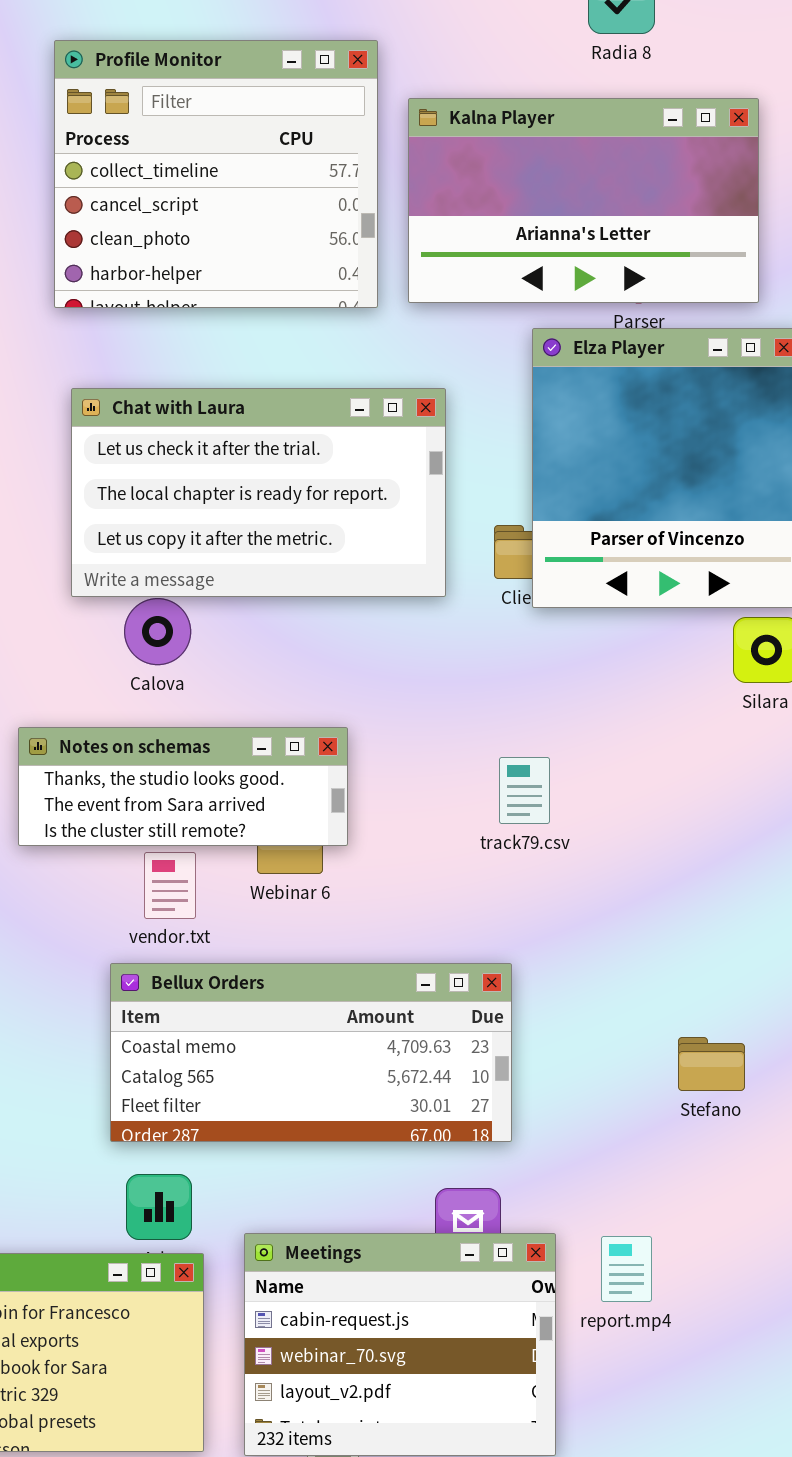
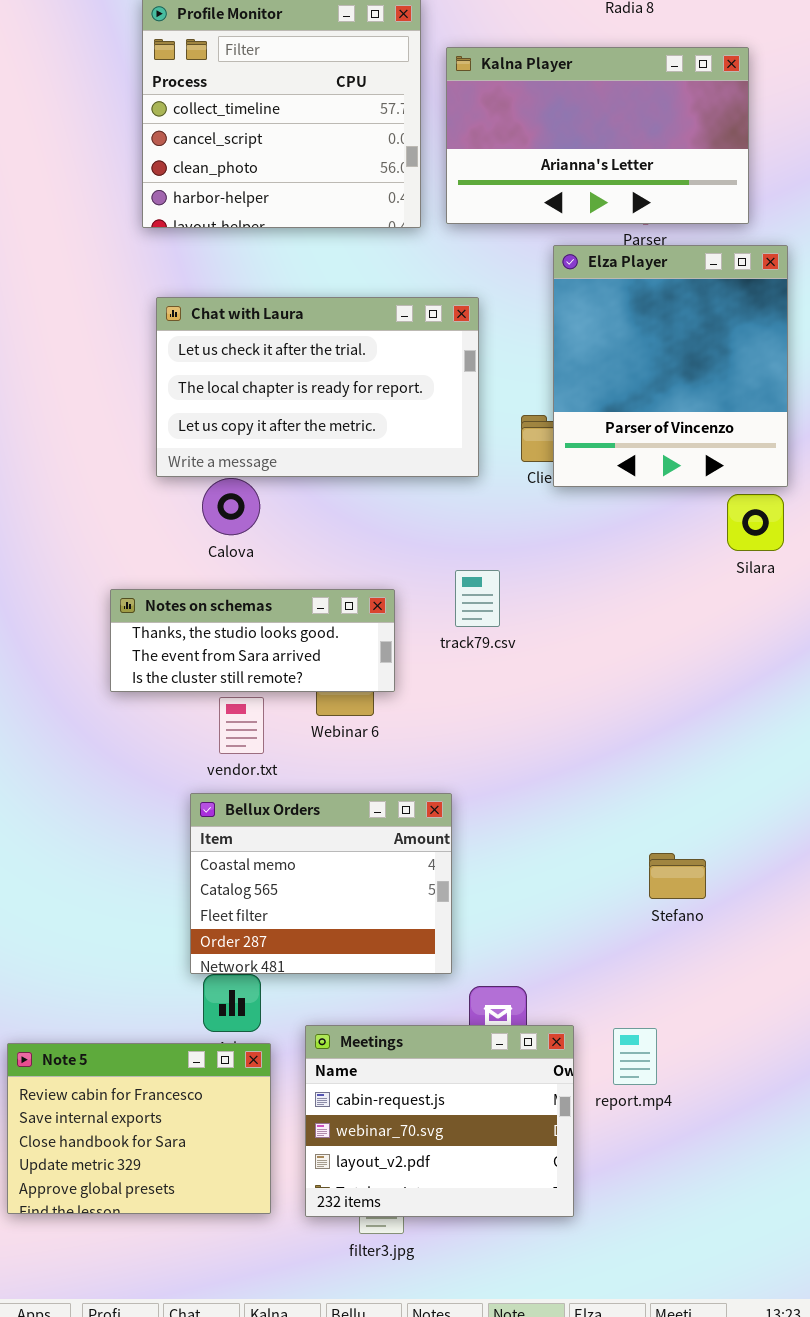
track79.csv: [499,757,550,824] -> [455,570,500,627], moved
Bellux Orders: [110,963,512,1142] -> [190,793,452,974], resized
Stefano: [678,1037,745,1091] -> [649,853,706,899], moved

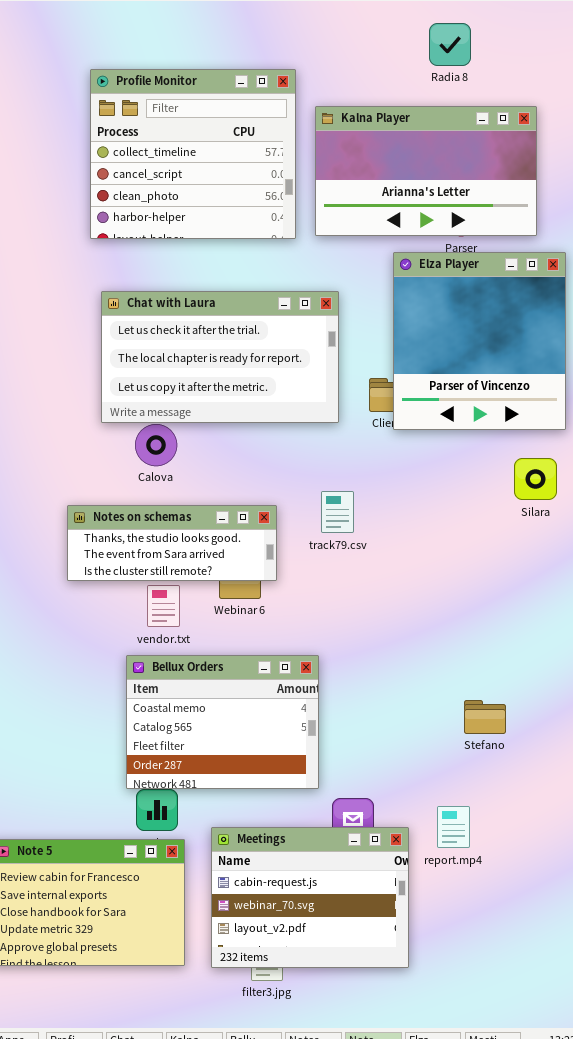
Silara: [727,494,784,551] -> [514,458,557,500], moved
report.mp4: [613,1028,657,1085] -> [437,806,470,848], moved

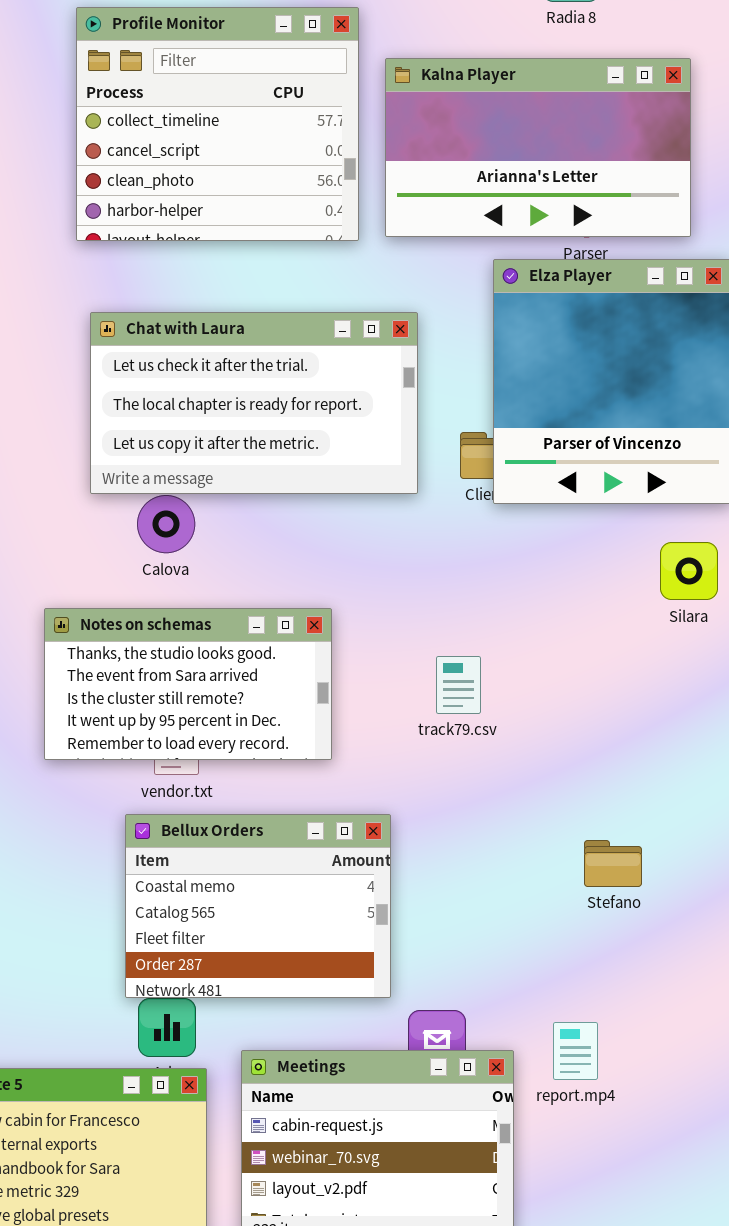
track79.csv: [321,491,354,533] -> [436,656,481,714], moved
Notes on schemas: [67,505,277,581] -> [44,608,332,760], resized
Stefano: [464,700,506,734] -> [584,840,642,887], moved

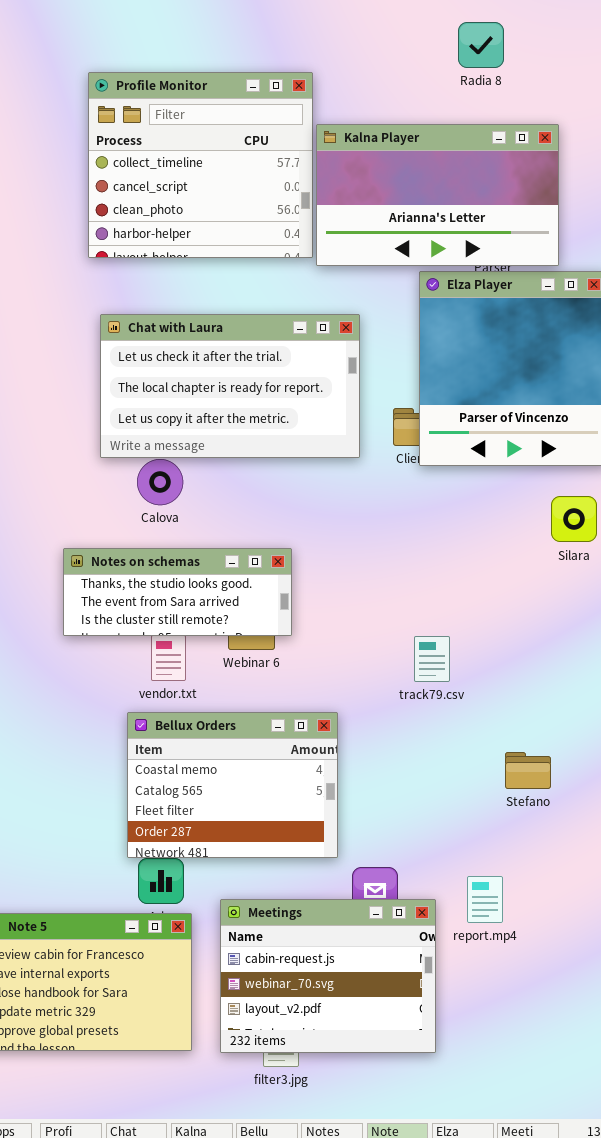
Kalna Player: [385,58,691,237] -> [316,124,559,266], moved
Notes on schemas: [44,608,332,760] -> [63,548,292,636], resized
track79.csv: [436,656,481,714] -> [414,636,450,682], moved
Stefano: [584,840,642,887] -> [505,752,551,789], moved

